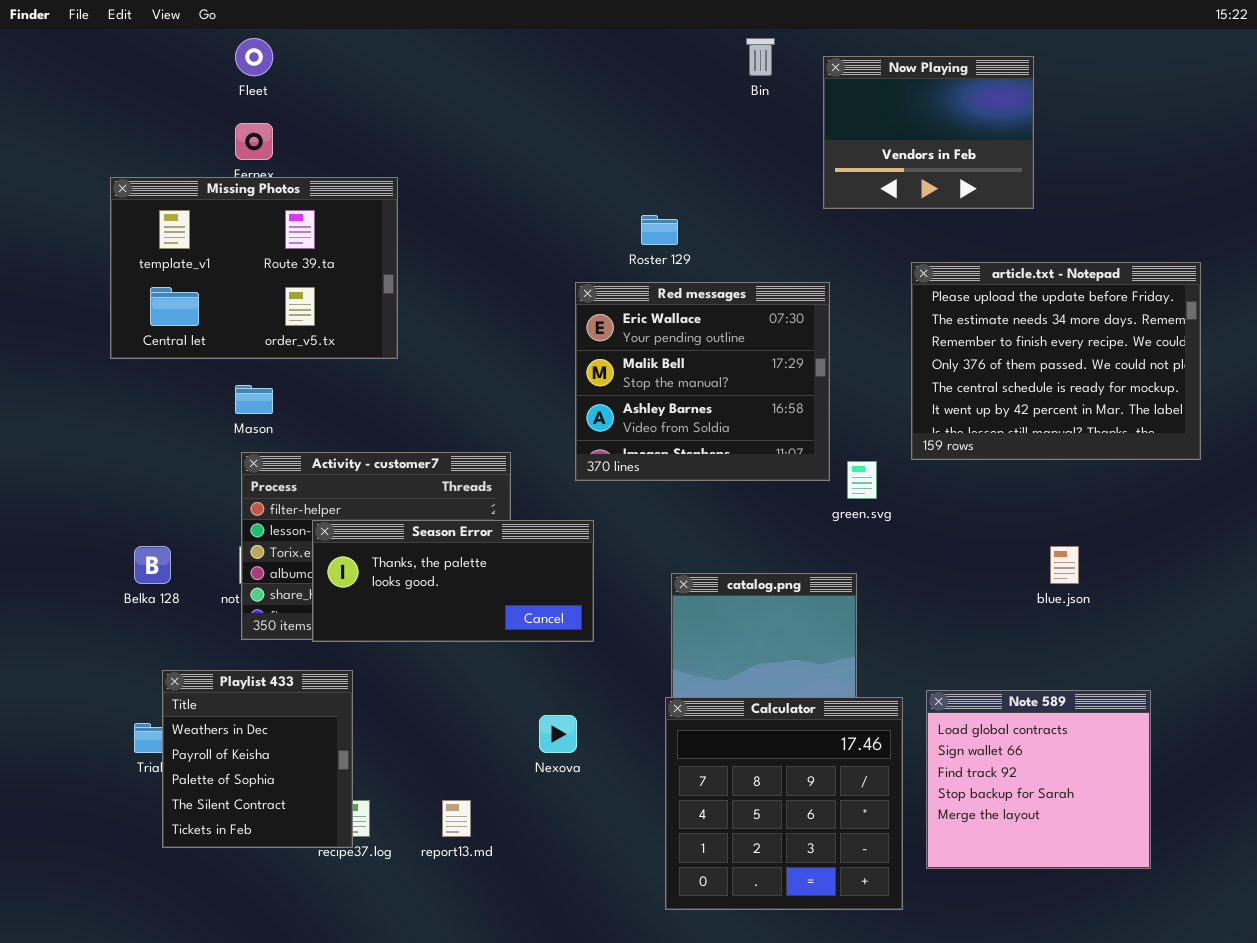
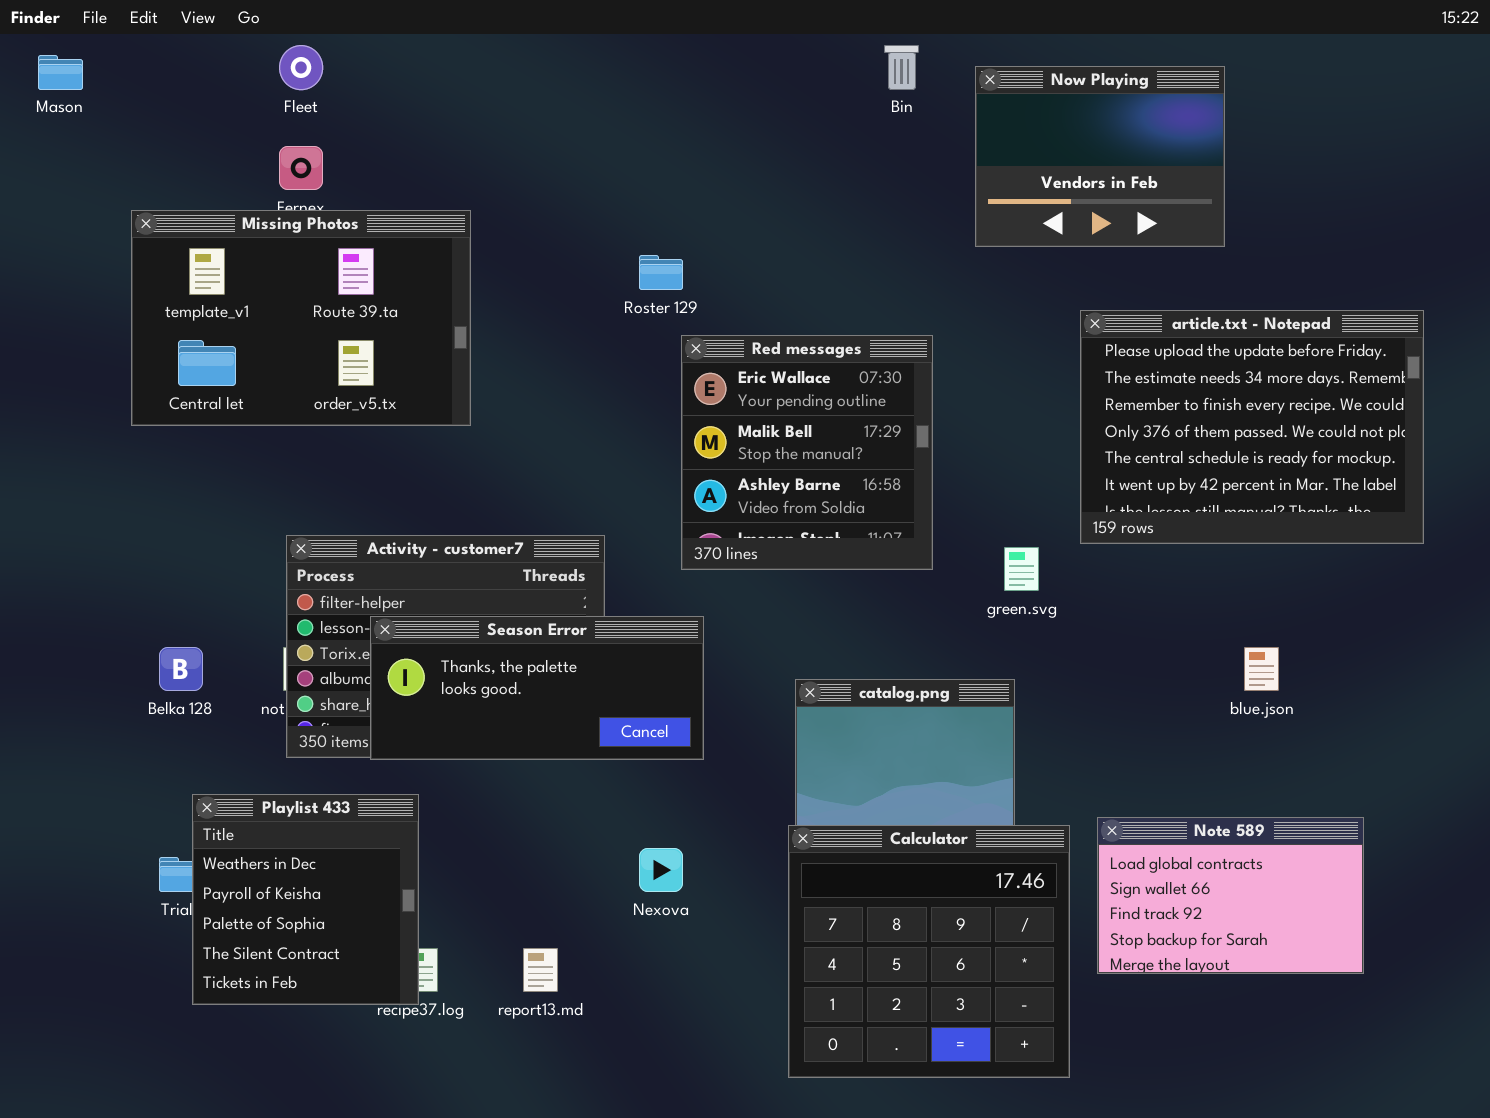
Roster 129: [641,215,678,245] -> [639,255,683,290], moved
Red messages: [575,282,830,481] -> [681,335,933,570], resized
Mason: [235,385,273,414] -> [38,55,83,90], moved
Note 589: [926,690,1151,869] -> [1097,817,1364,974], resized

